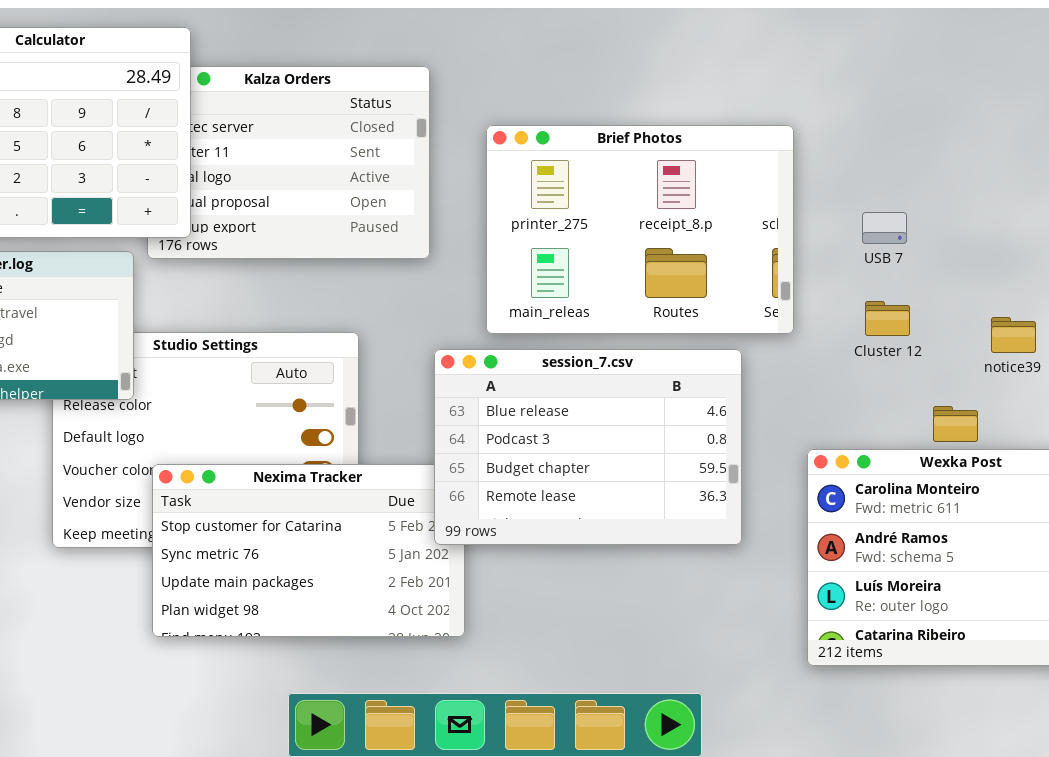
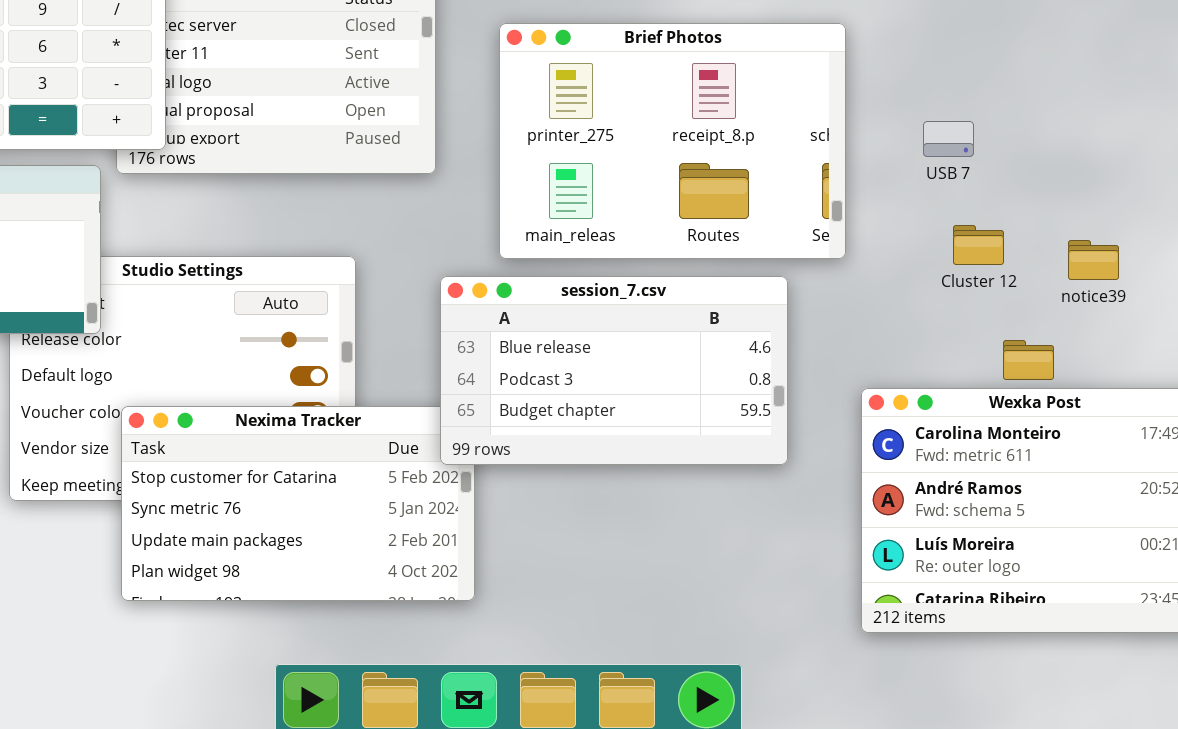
Cluster 12: [865,301,910,336] -> [953,225,1004,265], moved
session_7.csv: [434,349,742,545] -> [440,276,788,465], resized

